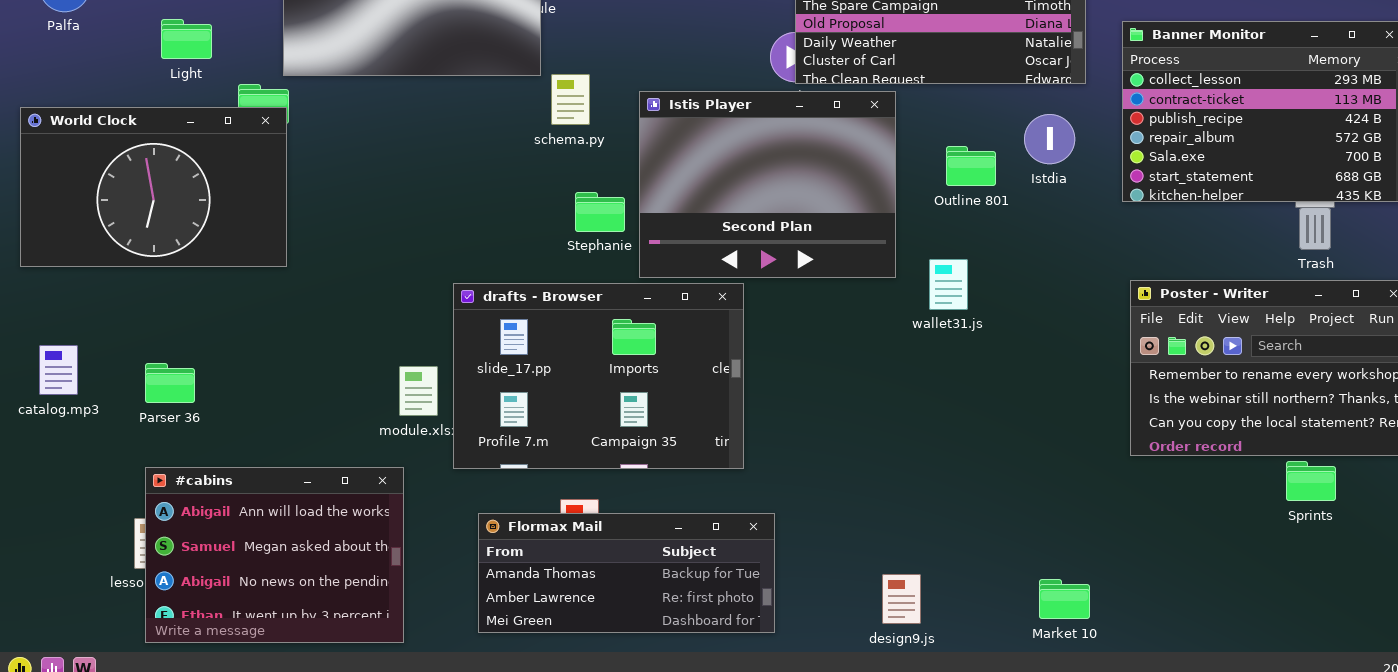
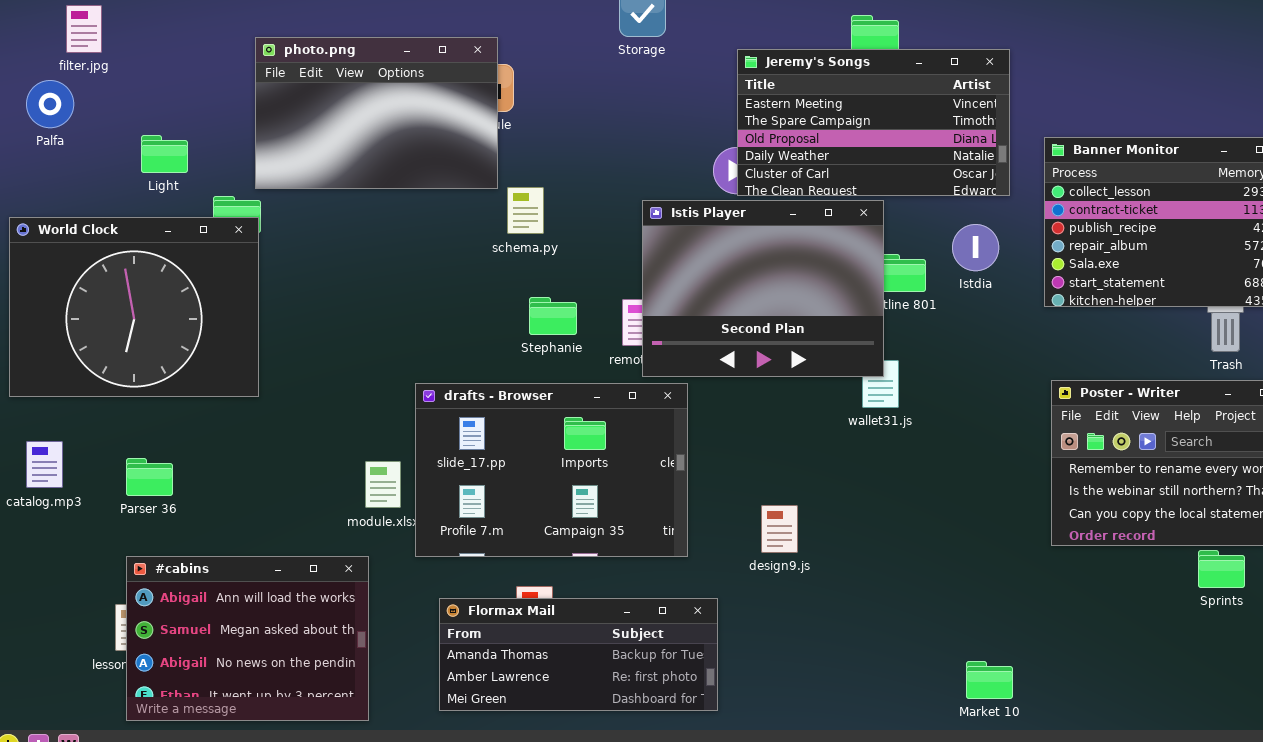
Istis Player: [639,91,896,278] -> [642,200,884,377], moved
World Clock: [20,107,287,267] -> [9,217,259,397], resized
design9.js: [882,574,921,624] -> [761,505,798,553], moved

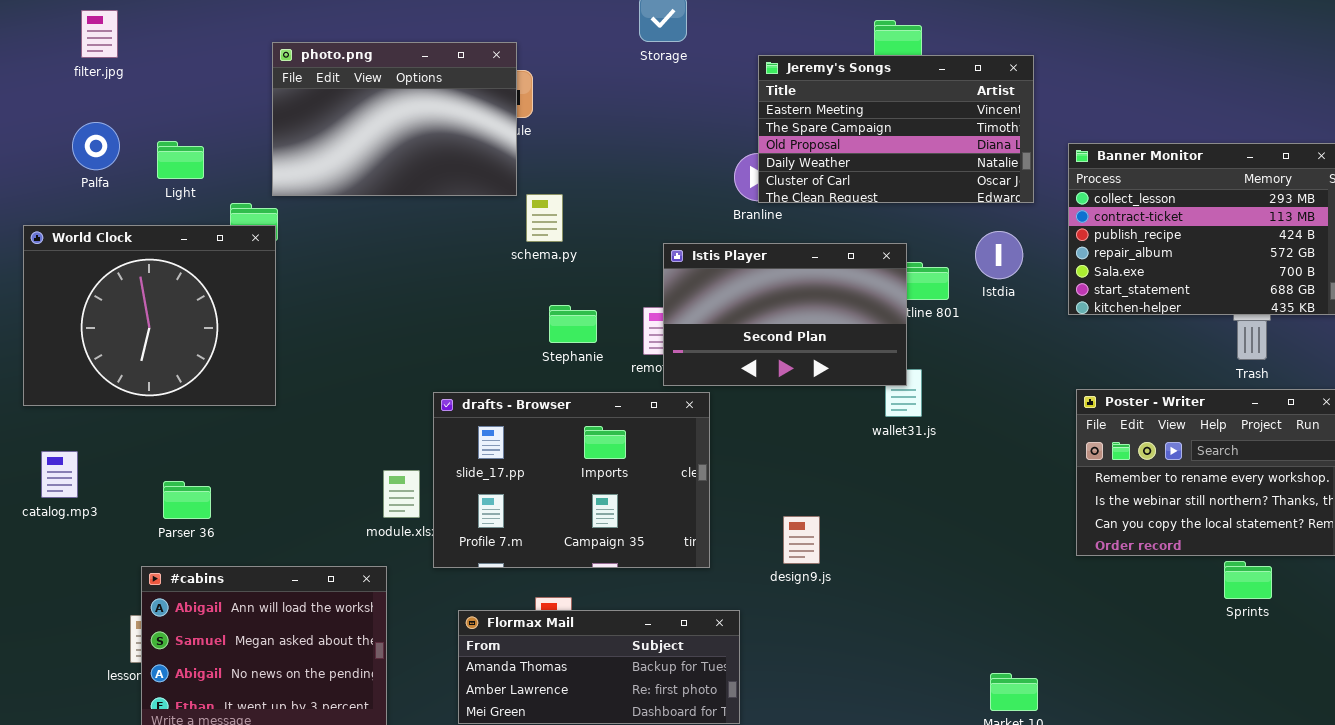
Palfa: [26,80,74,128] -> [72,122,120,170], moved
Istis Player: [642,200,884,377] -> [663,243,907,386], resized
Parser 36: [126,458,173,496] -> [163,481,211,519], moved

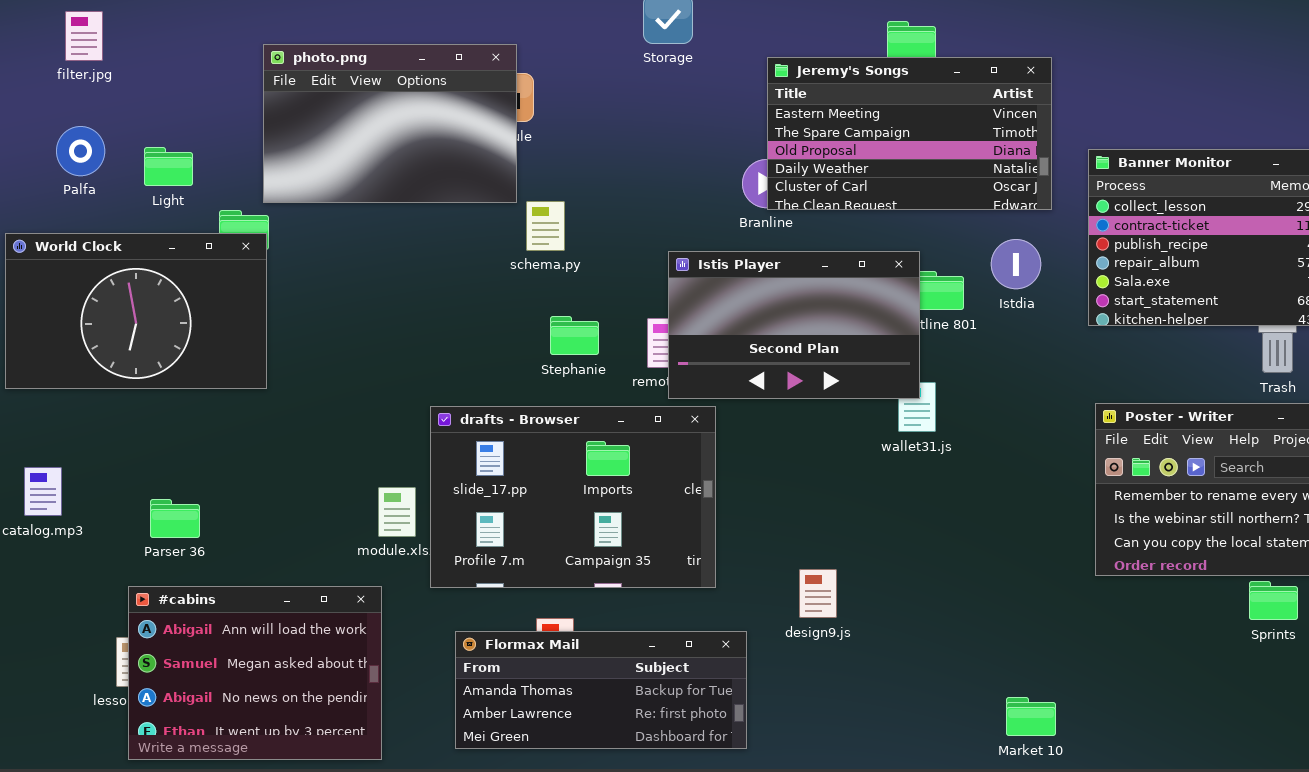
World Clock: [23,225,276,406] -> [5,233,267,389], resized
design9.js: [783,516,820,564] -> [799,569,837,618], moved

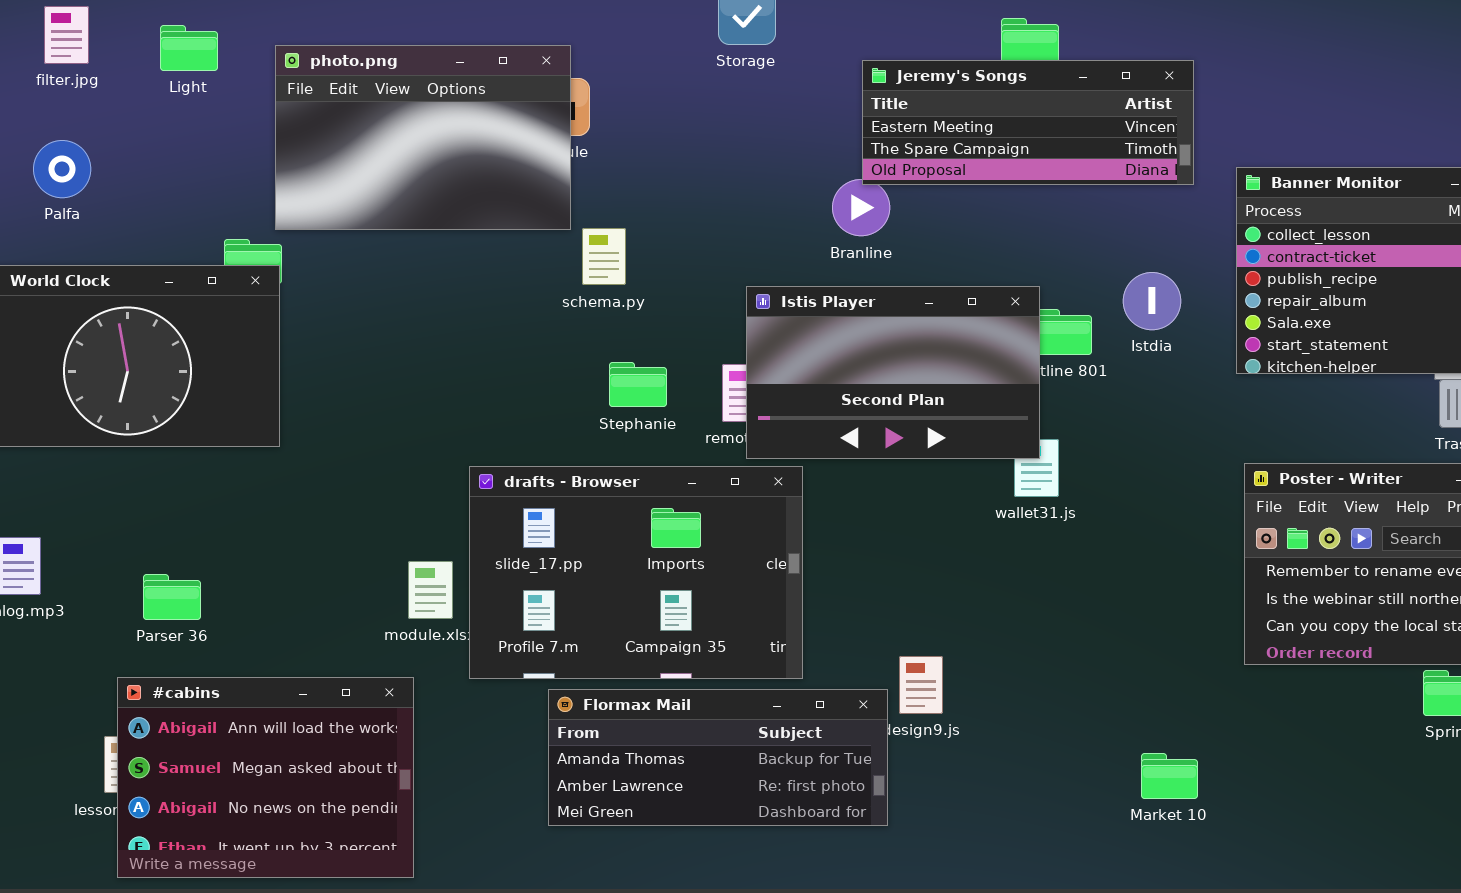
Jeremy's Songs: [767,57,1052,210] -> [862,60,1194,185], resized
Light: [144,147,193,186] -> [160,25,218,71], moved
Flormax Mail: [455,631,747,749] -> [548,689,888,826], moved
Market 10: [1006,697,1056,736] -> [1141,753,1198,799], moved

